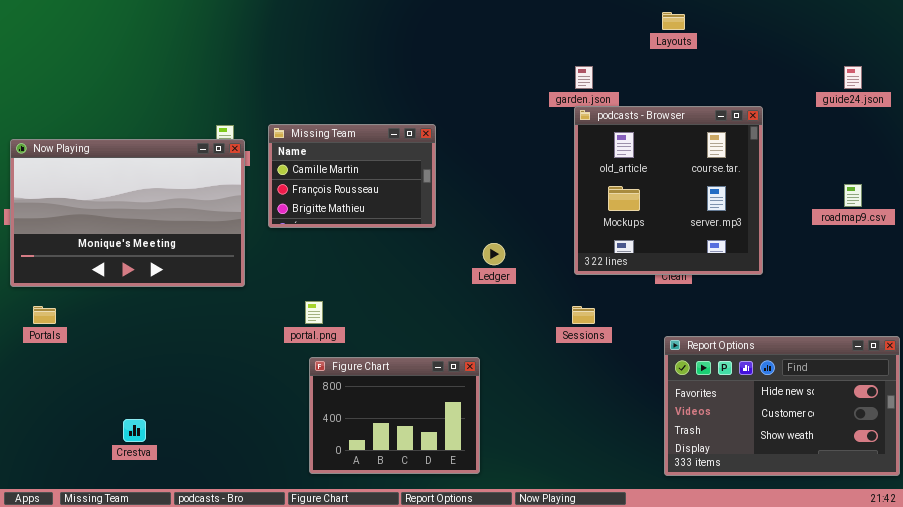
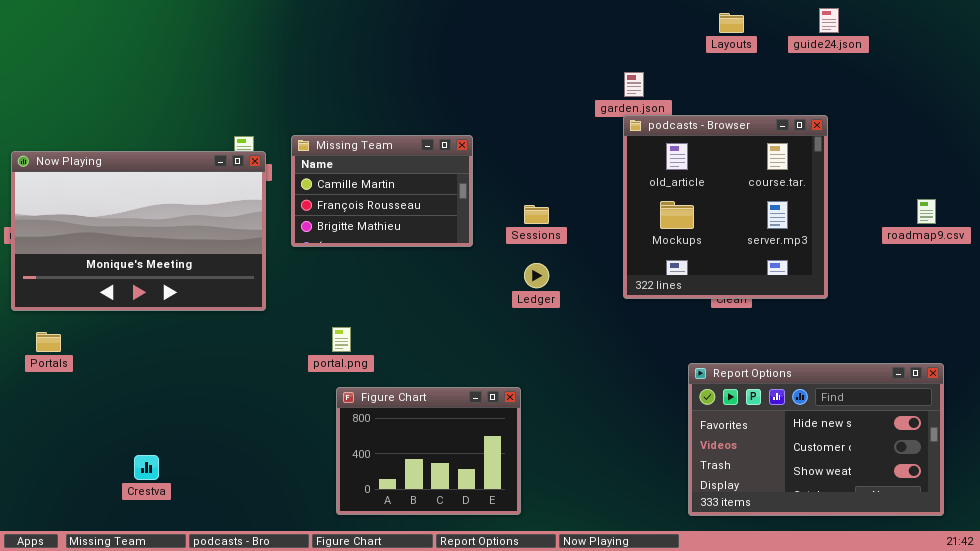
guide24.json: [844,66,862,89] -> [819,8,839,33], moved
Sessions: [572,306,595,324] -> [524,205,549,224], moved
Report Options: [664,336,900,476] -> [688,363,944,516], moved

